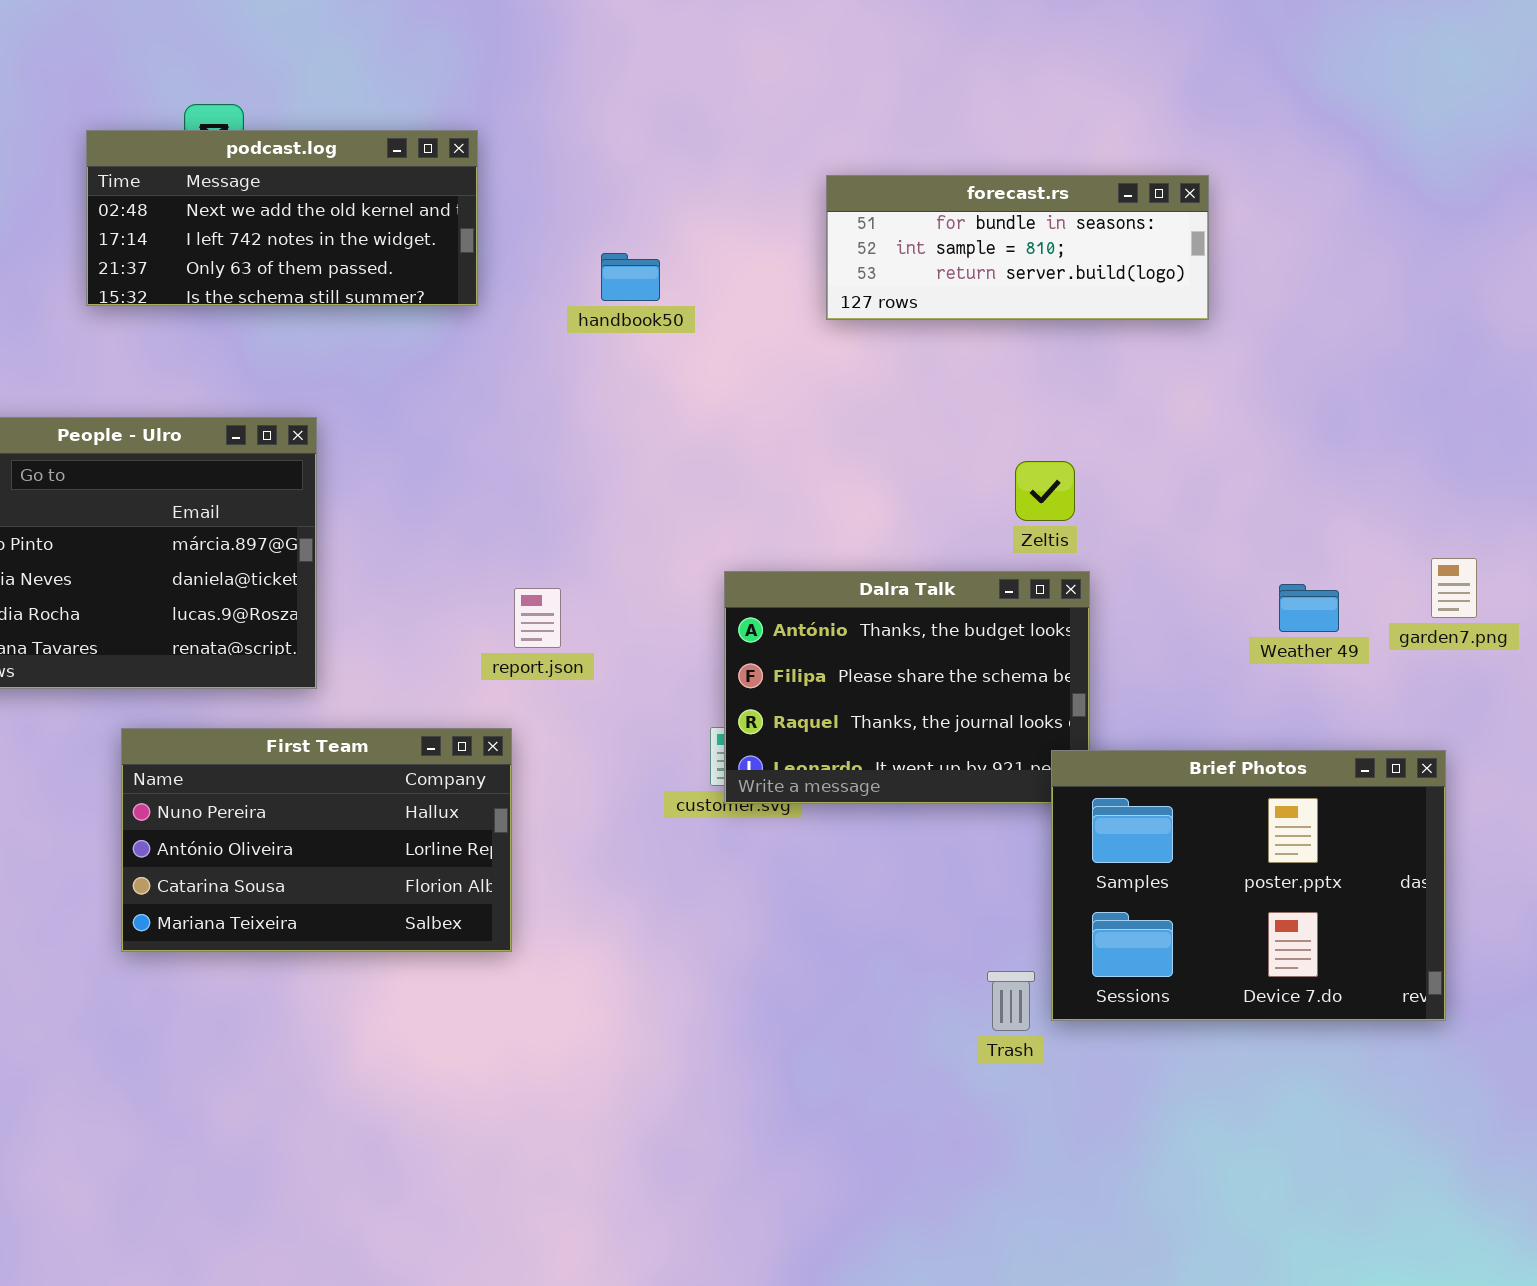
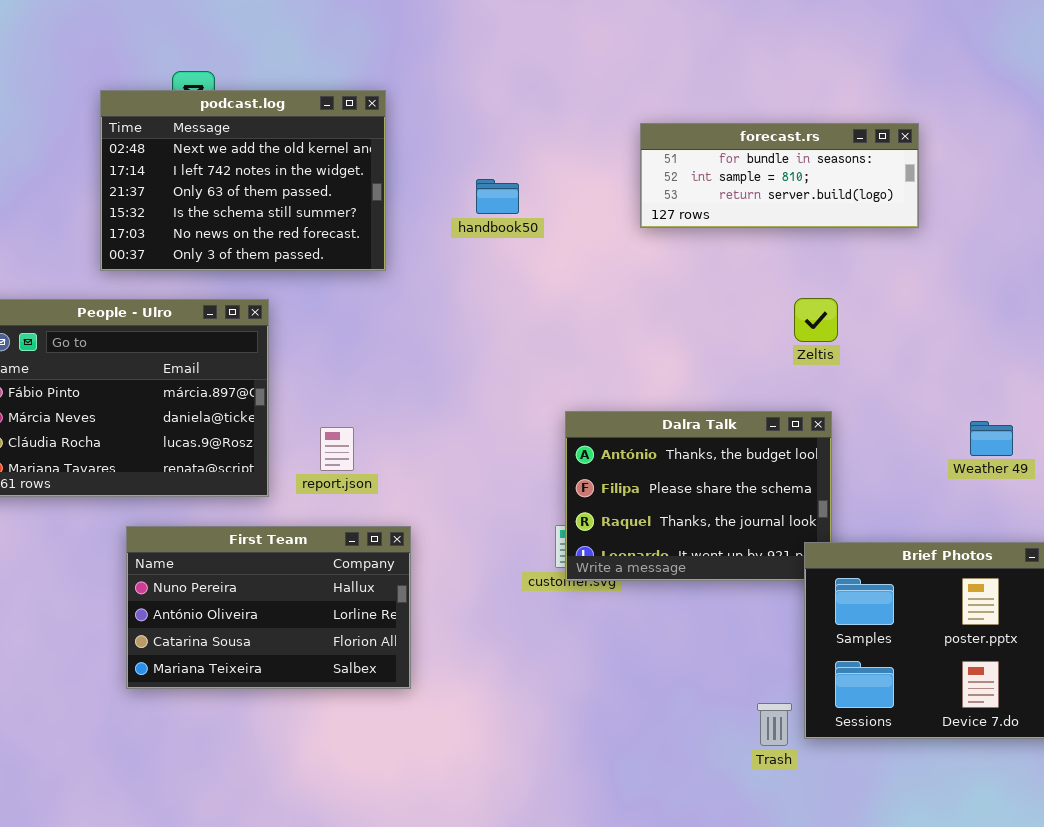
podcast.log: [86,130,478,306] -> [100,90,386,271], resized
Zeltis: [1015,461,1075,521] -> [794,298,838,342], moved
report.json: [514,588,561,648] -> [320,427,354,471], moved

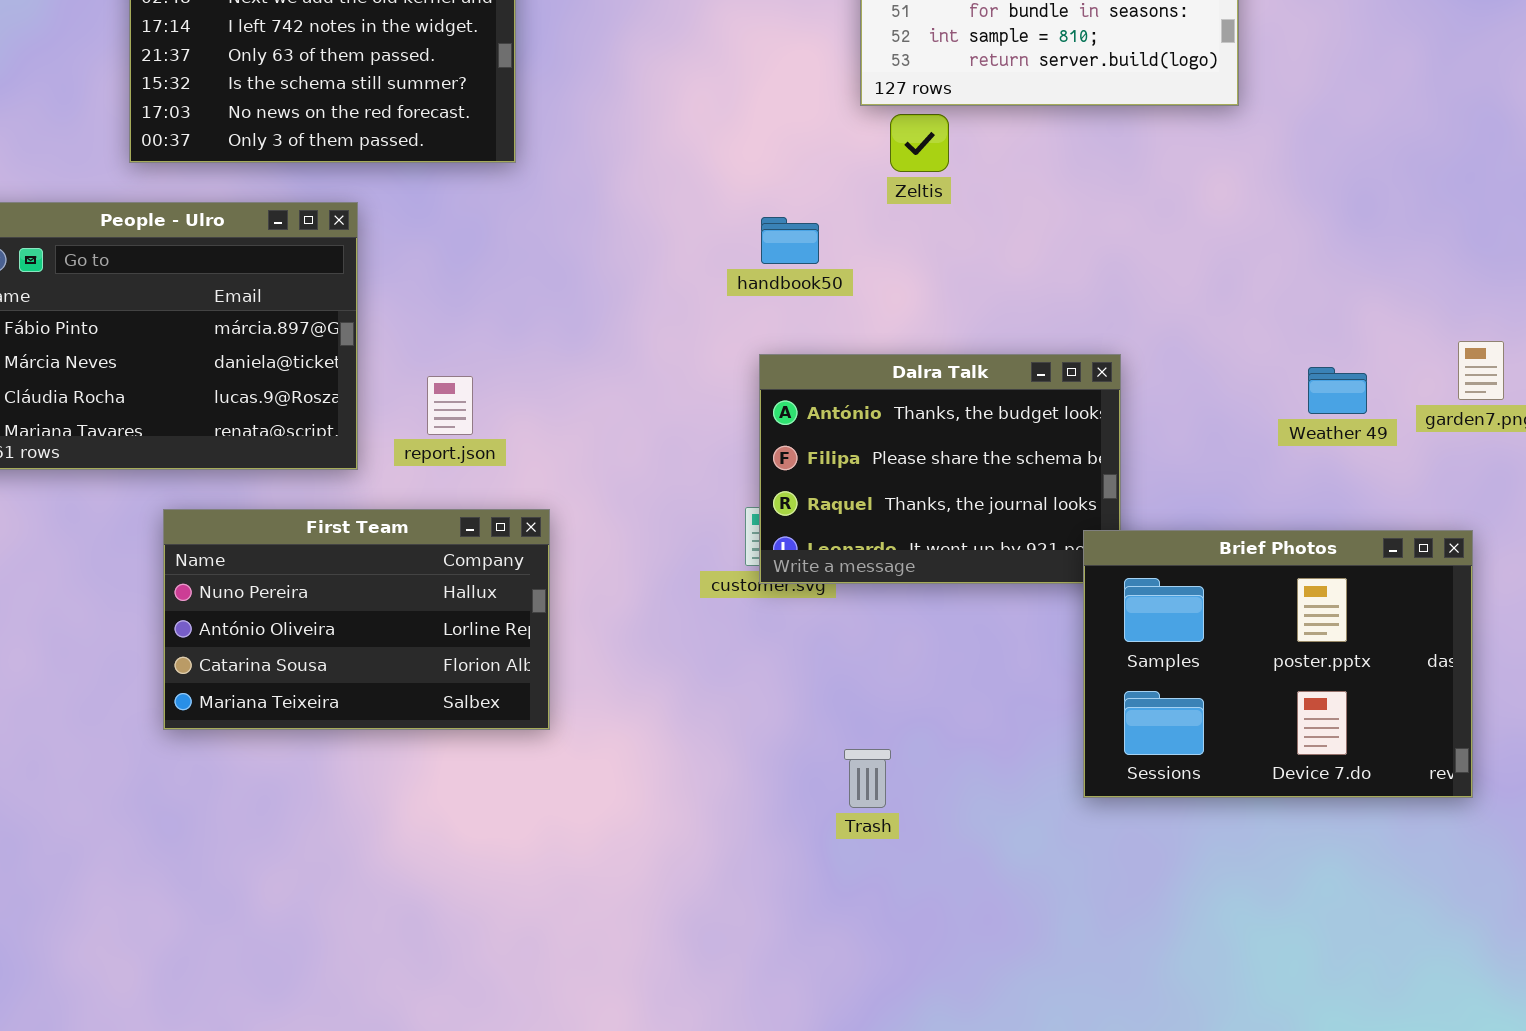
handbook50: [476,179,519,214] -> [761,217,819,264], moved
Zeltis: [794,298,838,342] -> [890,114,949,172], moved
Trash: [757,703,792,746] -> [844,749,891,808], moved

